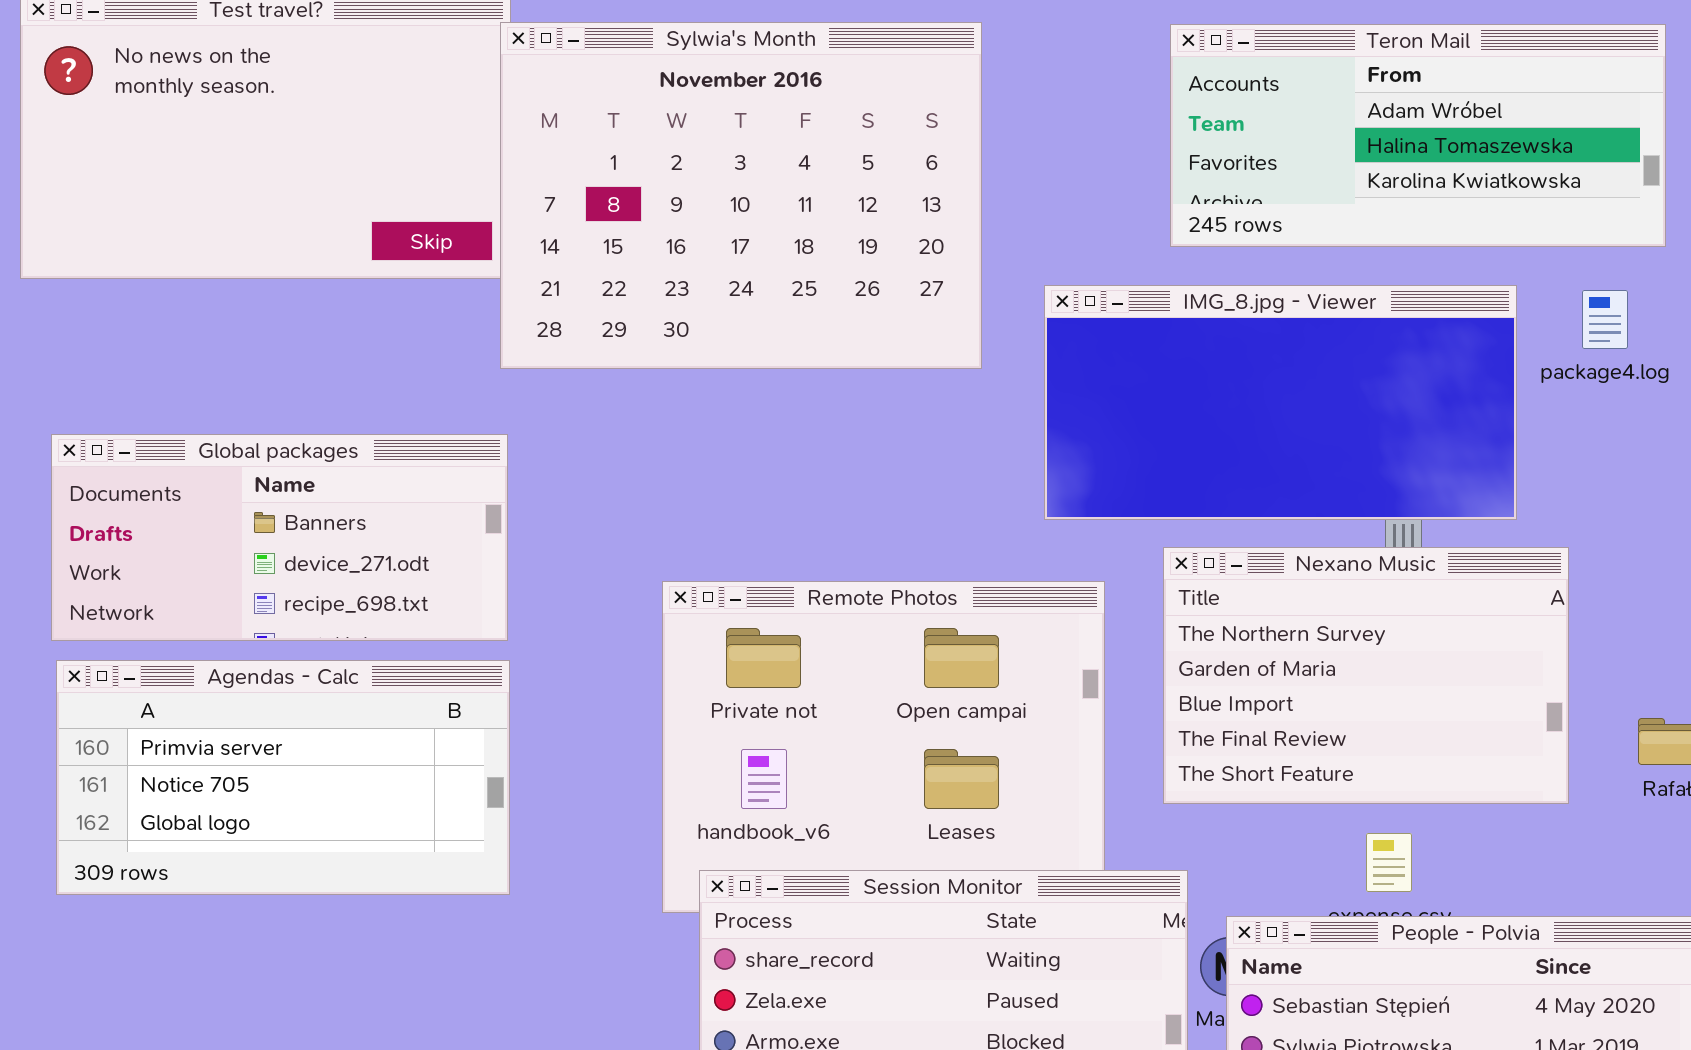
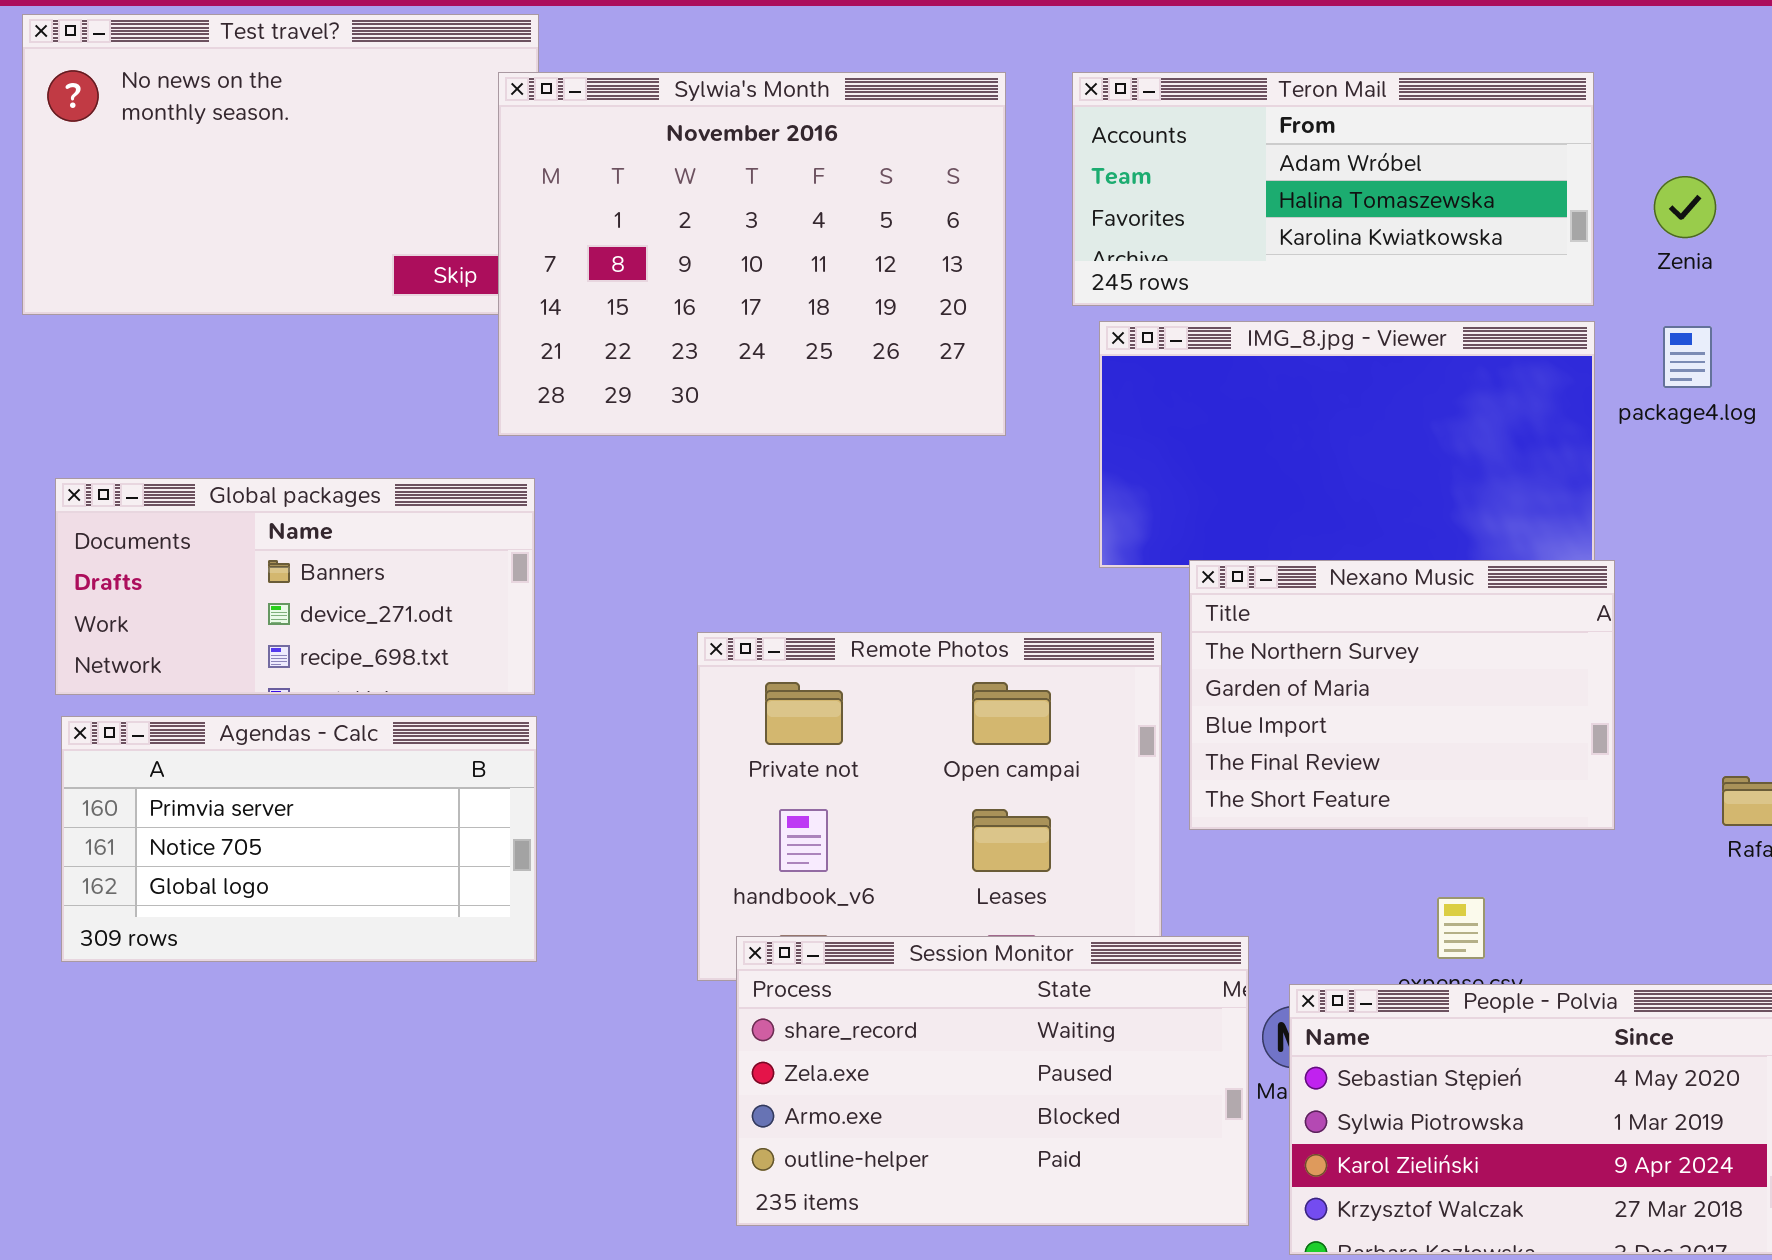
Sylwia's Month: [500,22,982,369] -> [498,72,1006,436], moved
Teron Mail: [1170,24,1666,247] -> [1072,72,1594,306], moved
Nexano Music: [1163,547,1569,804] -> [1189,560,1615,830], moved

